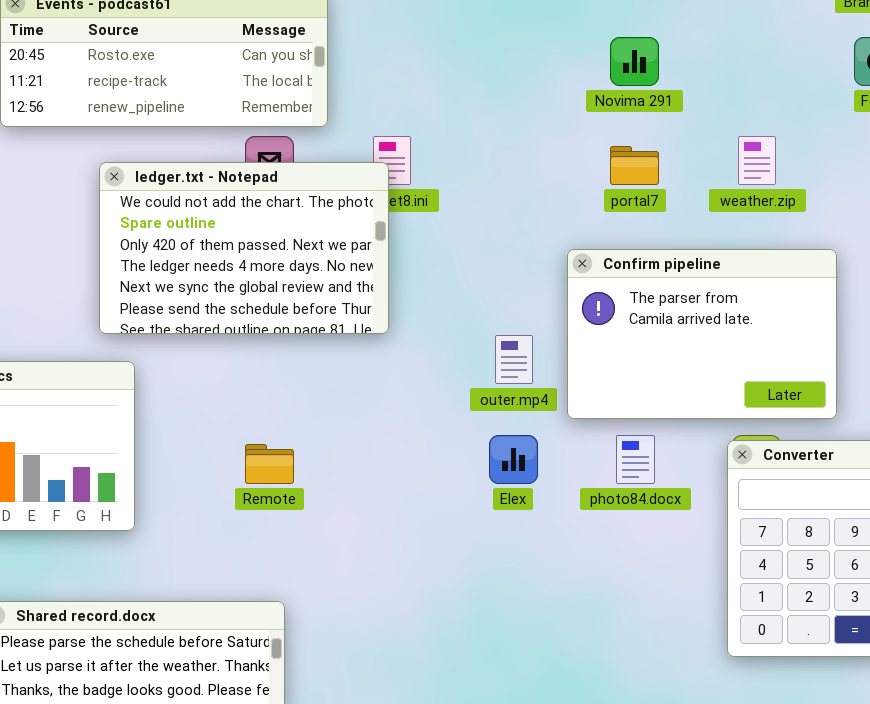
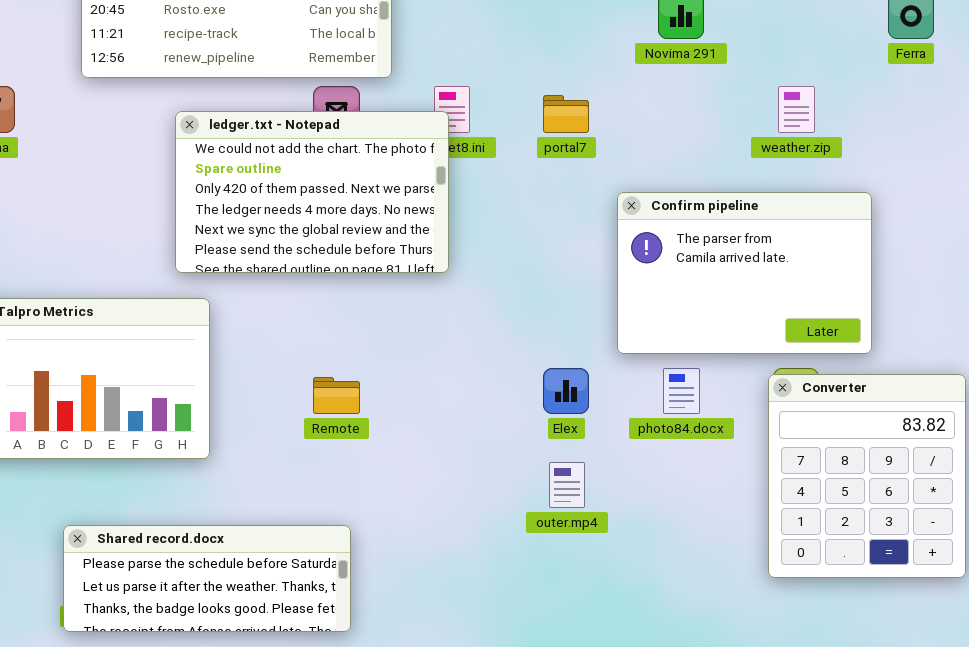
portal7: [610,146,659,185] -> [543,95,589,133], moved
outer.mp4: [495,335,533,384] -> [549,462,585,508], moved

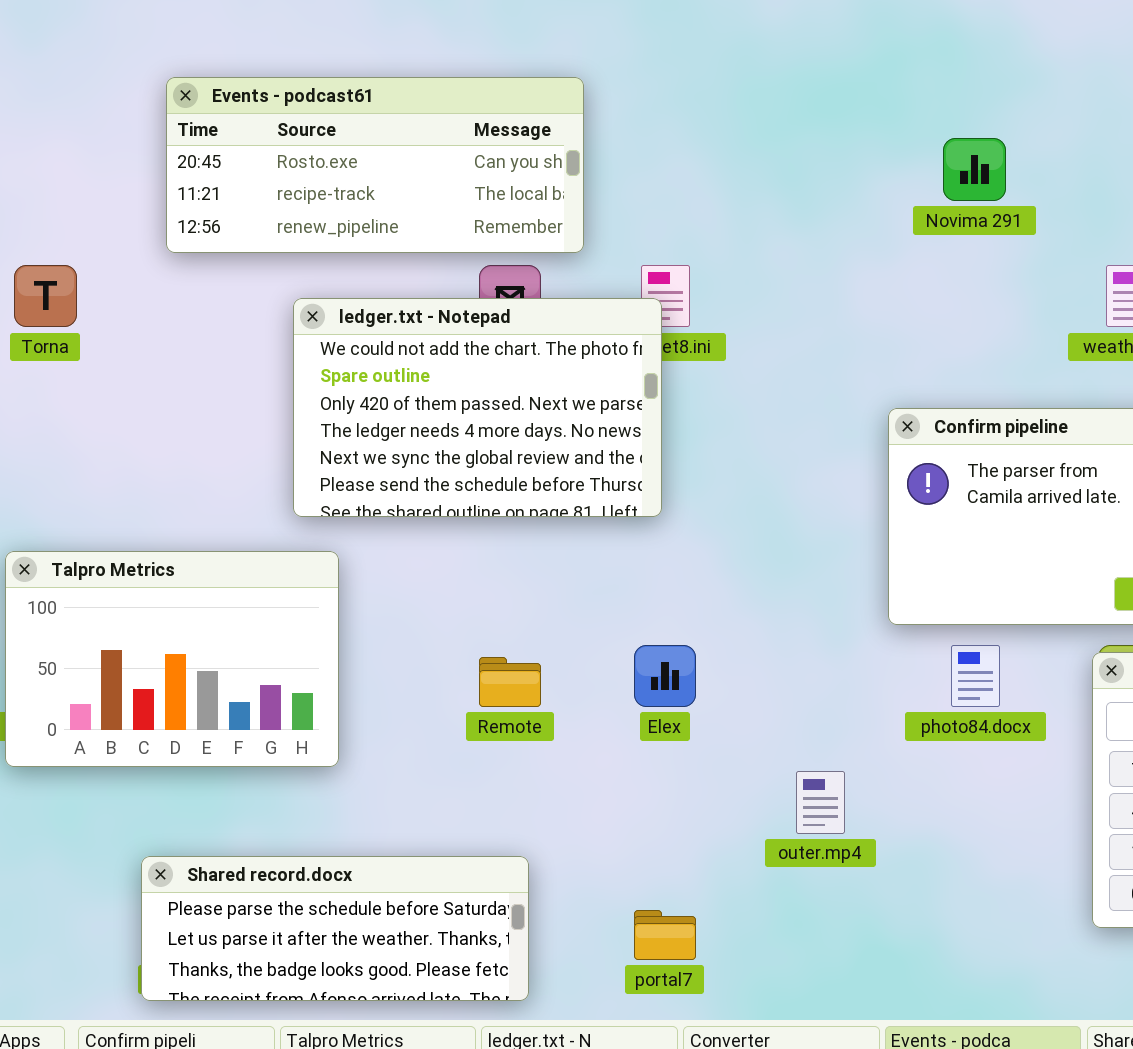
portal7: [543,95,589,133] -> [634,910,696,960], moved
Elex: [543,368,589,414] -> [634,645,696,707], moved

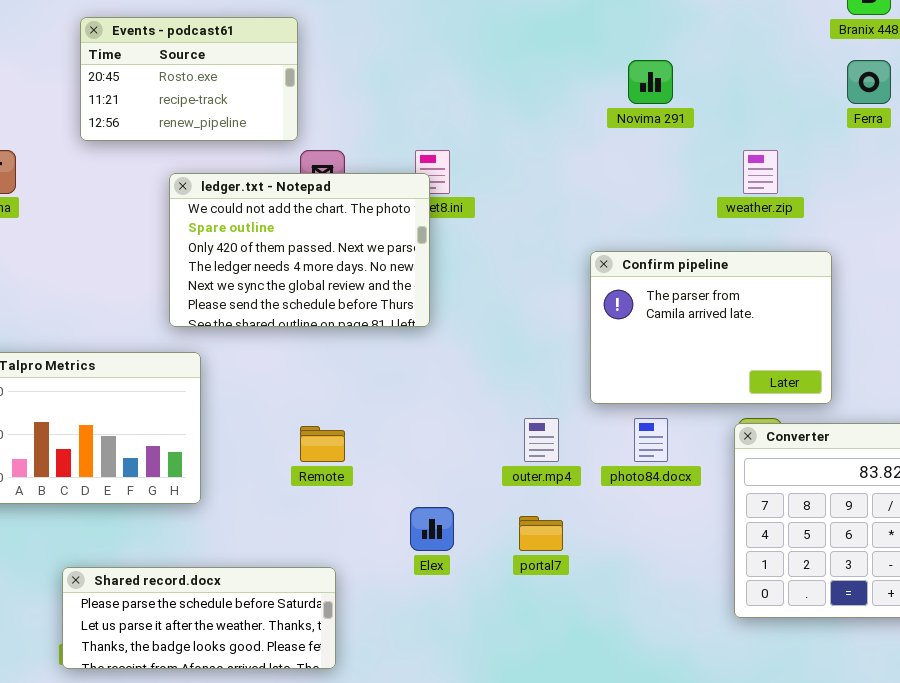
Events - podcast61: [166,77,584,253] -> [80,17,298,141], resized
Elex: [634,645,696,707] -> [410,507,454,551], moved
outer.mp4: [796,771,845,834] -> [524,418,559,462], moved
portal7: [634,910,696,960] -> [519,516,563,551], moved

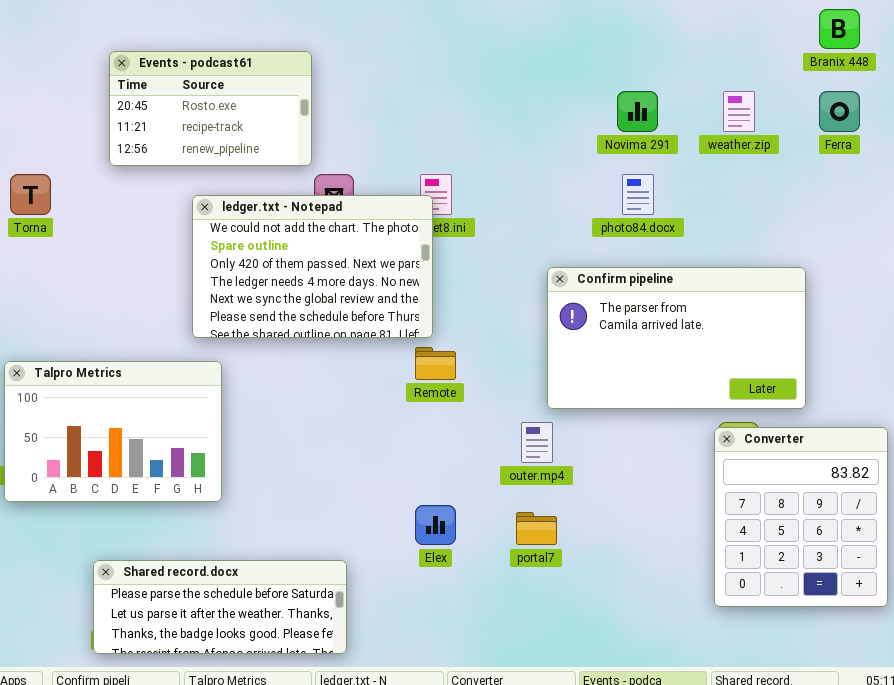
weather.zip: [743,150,778,194] -> [723,91,755,132], moved
Confirm pipeline: [590,251,832,404] -> [547,267,806,409], resized
photo84.docx: [634,418,668,462] -> [622,174,654,215], moved
Remote: [300,426,345,462] -> [415,347,456,380], moved

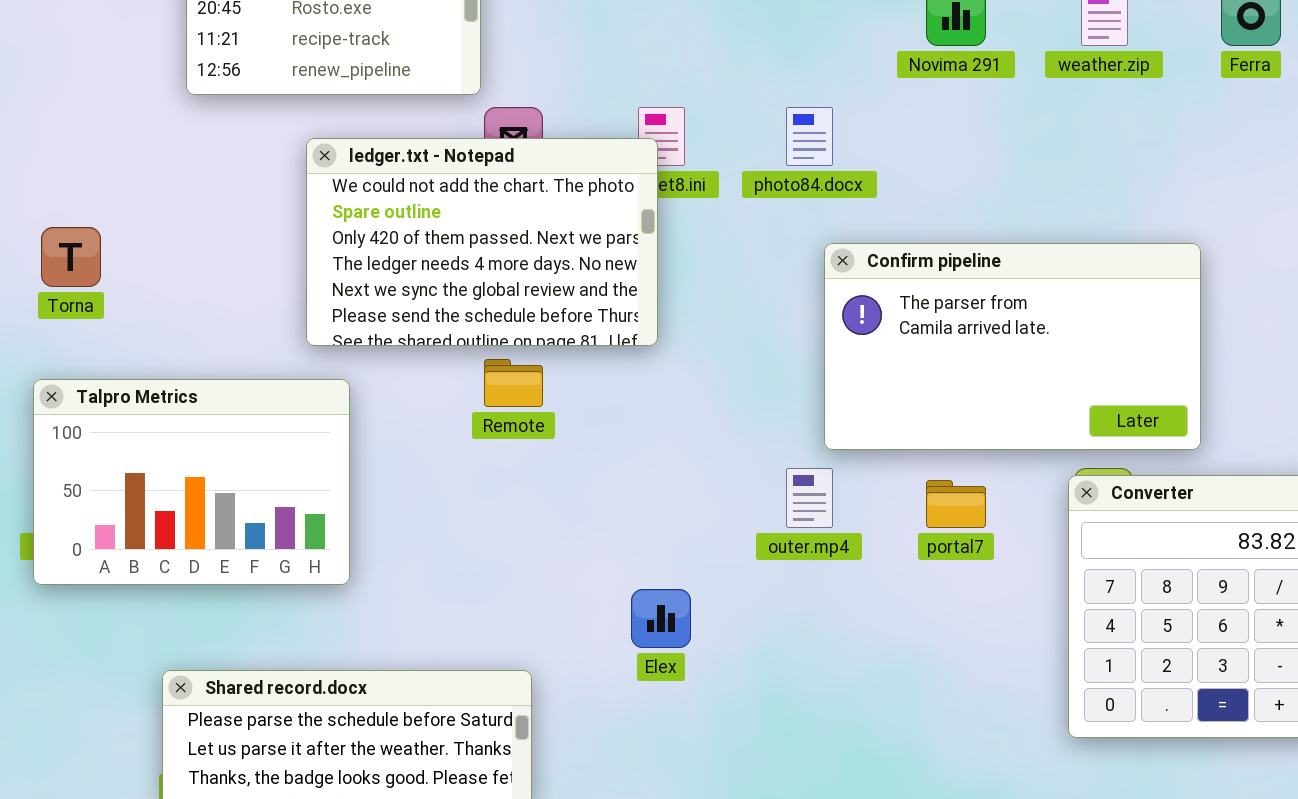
Torna: [10,174,51,215] -> [41,227,101,287], moved
photo84.docx: [622,174,654,215] -> [786,107,833,166], moved
Remote: [415,347,456,380] -> [484,359,543,407], moved
portal7: [516,512,557,545] -> [926,480,986,528], moved

